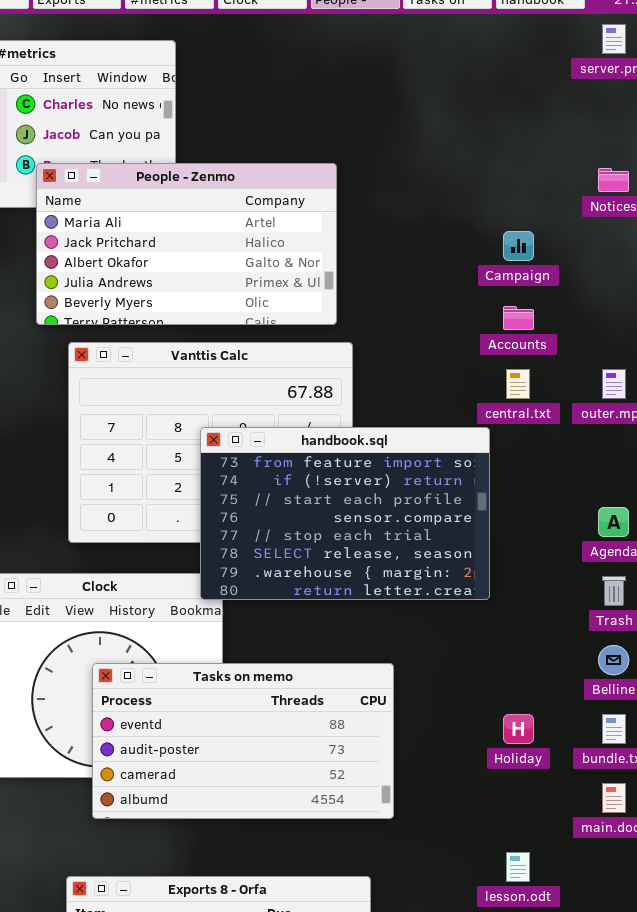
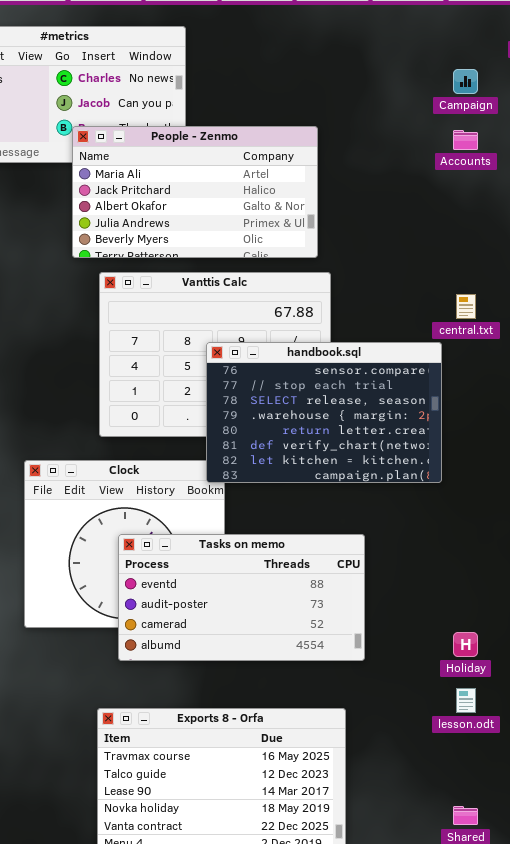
Campaign: [503,231,534,261] -> [453,69,478,94], moved
Accounts: [503,306,534,330] -> [453,130,478,150], moved
handbook.sql: [200,427,490,600] -> [206,342,442,483], scrolled down 3 rows
Holiday: [503,714,534,744] -> [453,632,478,657], moved

